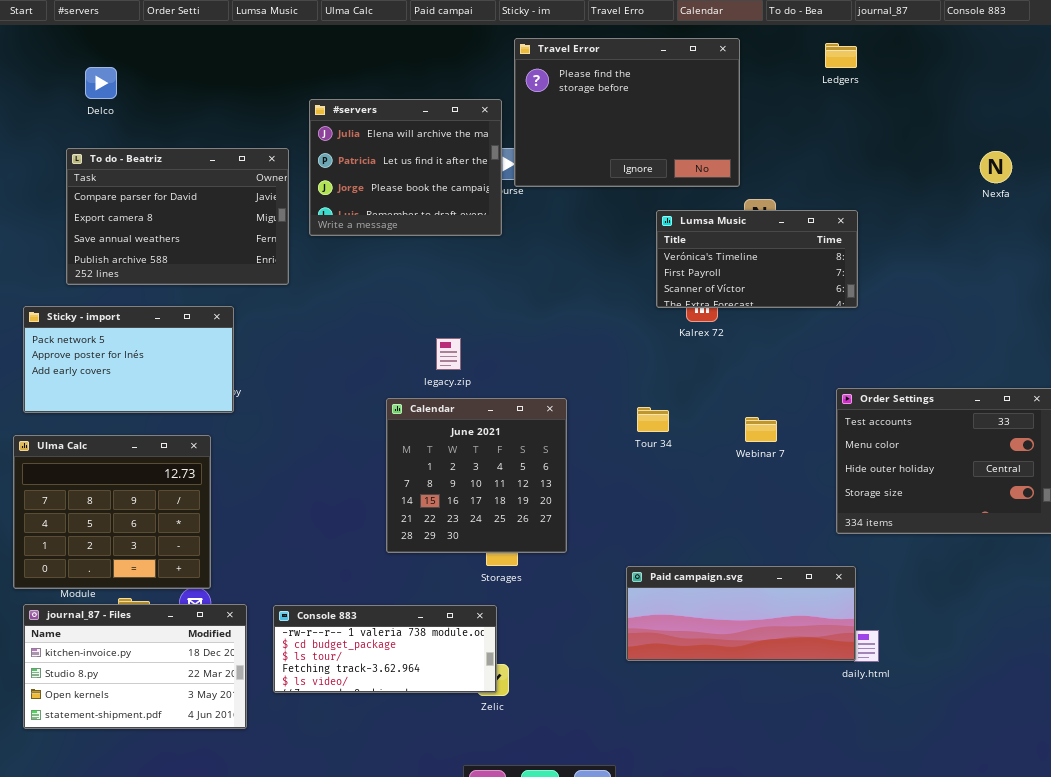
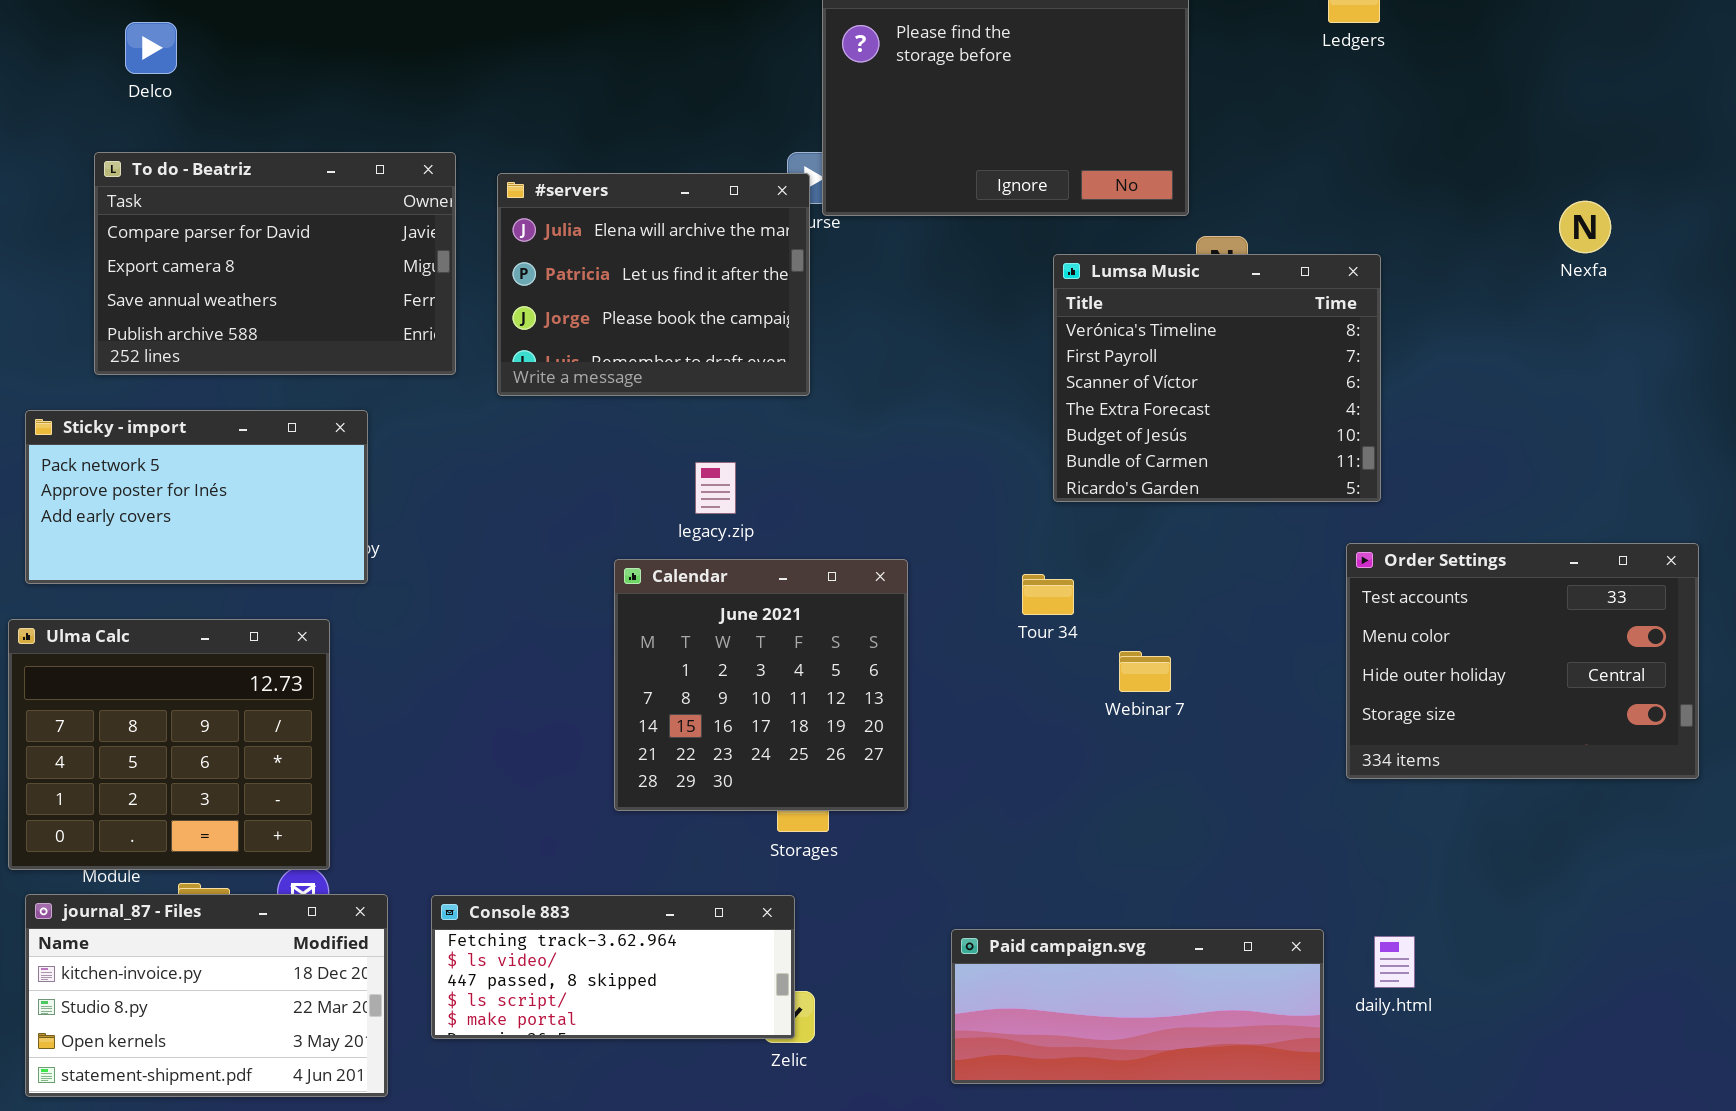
#servers: [309,99,502,236] -> [497,173,810,396], moved
Nexfa: [980,151,1012,183] -> [1559,201,1611,253], moved
Lumsa Music: [656,210,858,308] -> [1053,254,1381,502], resized
Webinar 7: [745,417,777,442] -> [1119,651,1171,692], moved
Paid campaign.svg: [626,566,856,661] -> [951,929,1324,1084], moved
Console 883: [273,605,497,693] -> [431,895,795,1039], scrolled down 3 rows

